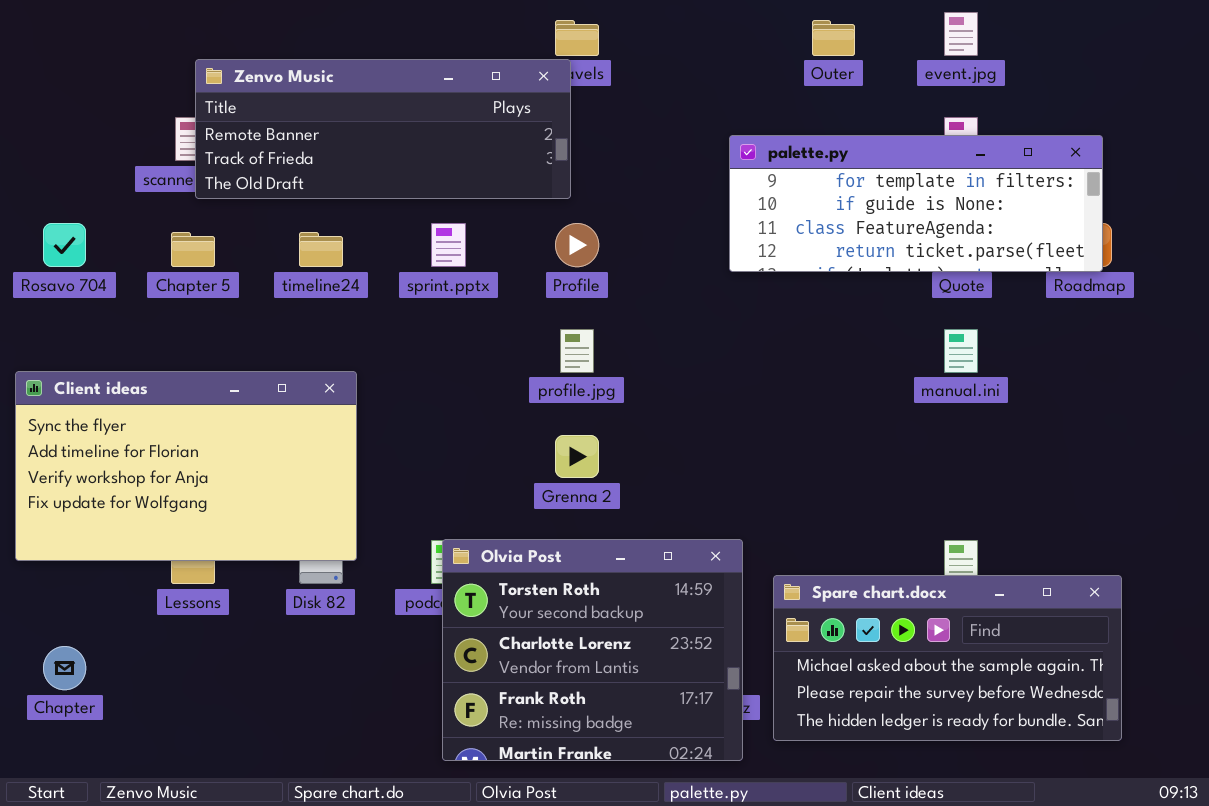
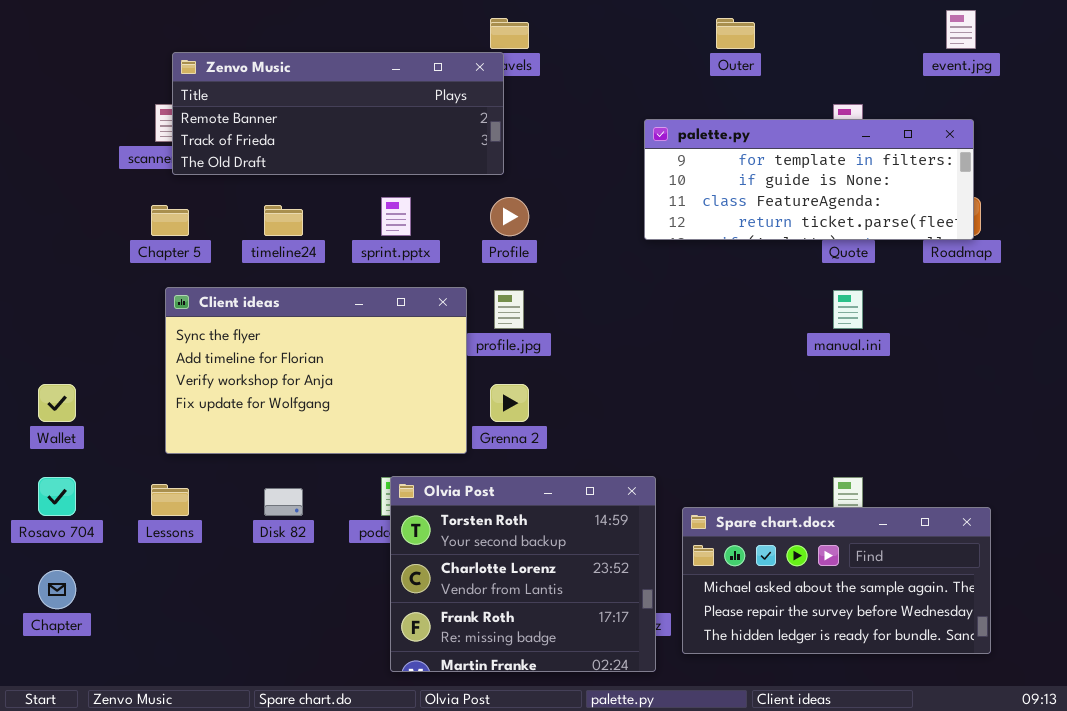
event.jpg: [944,12,978,56] -> [946,10,976,49], moved
Rosavo 704: [43,223,86,267] -> [38,477,76,516], moved
Client ideas: [15,371,357,561] -> [165,287,467,454], moved

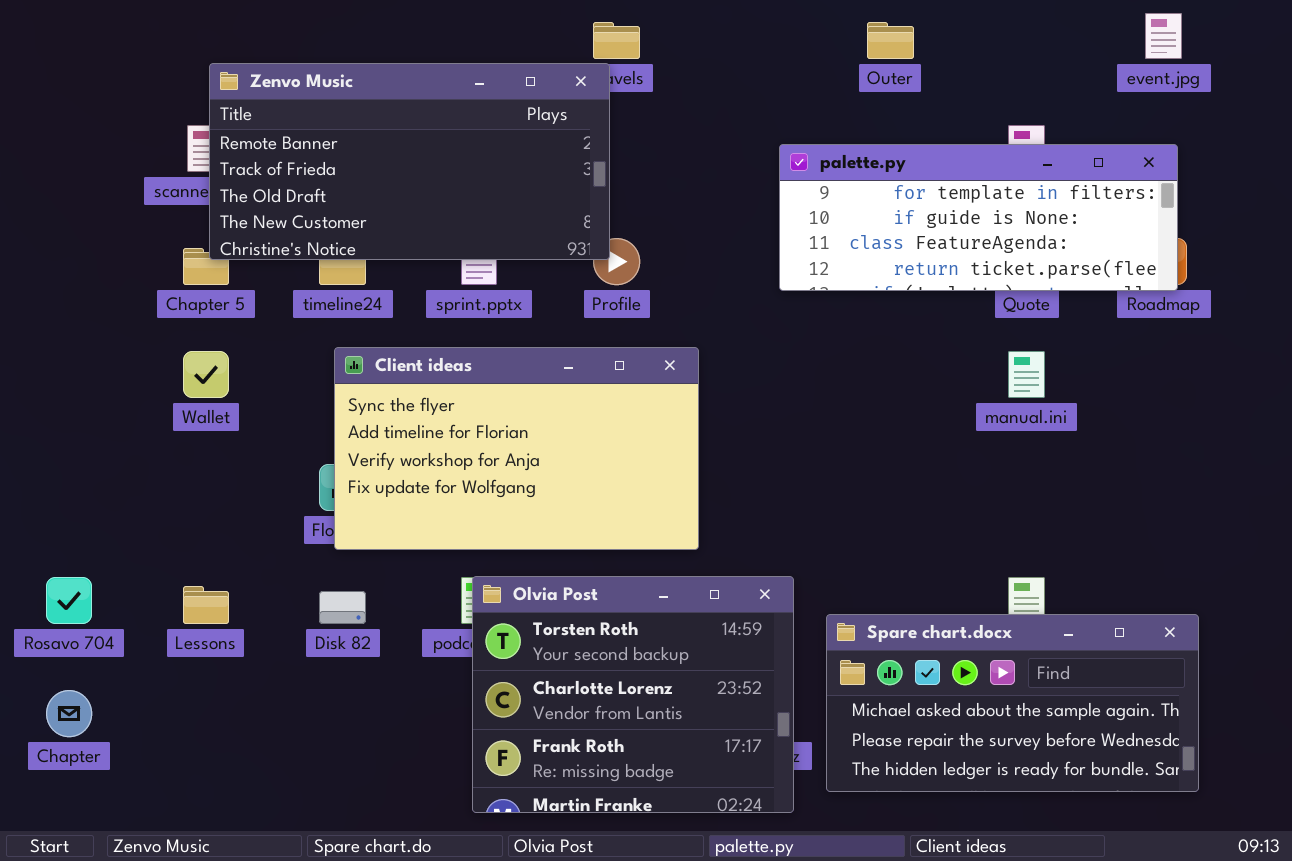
Zenvo Music: [172,52,504,175] -> [209,63,610,260], resized
Client ideas: [165,287,467,454] -> [334,347,699,550], moved
Wallet: [38,384,76,422] -> [183,351,229,398], moved

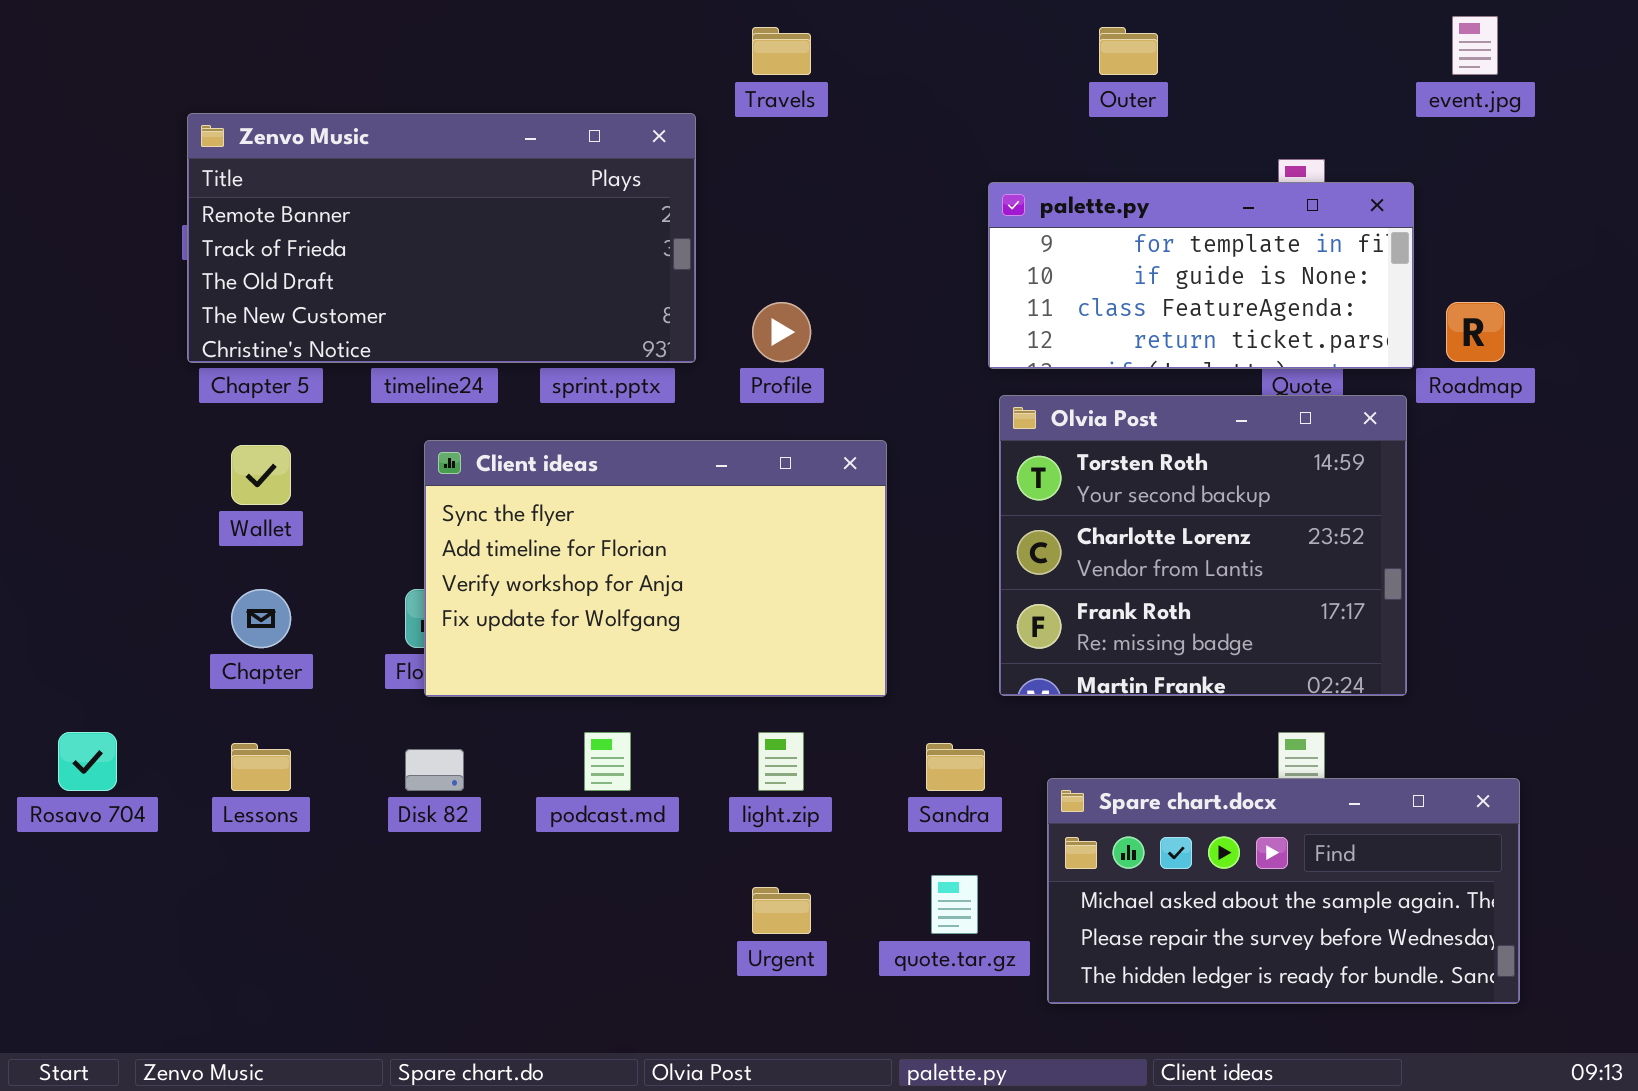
Zenvo Music: [209,63,610,260] -> [187,113,696,363], moved
palette.py: [779,144,1178,291] -> [988,182,1414,369], resized
Olvia Post: [472,576,794,813] -> [999,395,1407,696], moved
Chapter: [46,690,92,737] -> [231,589,291,648], moved

